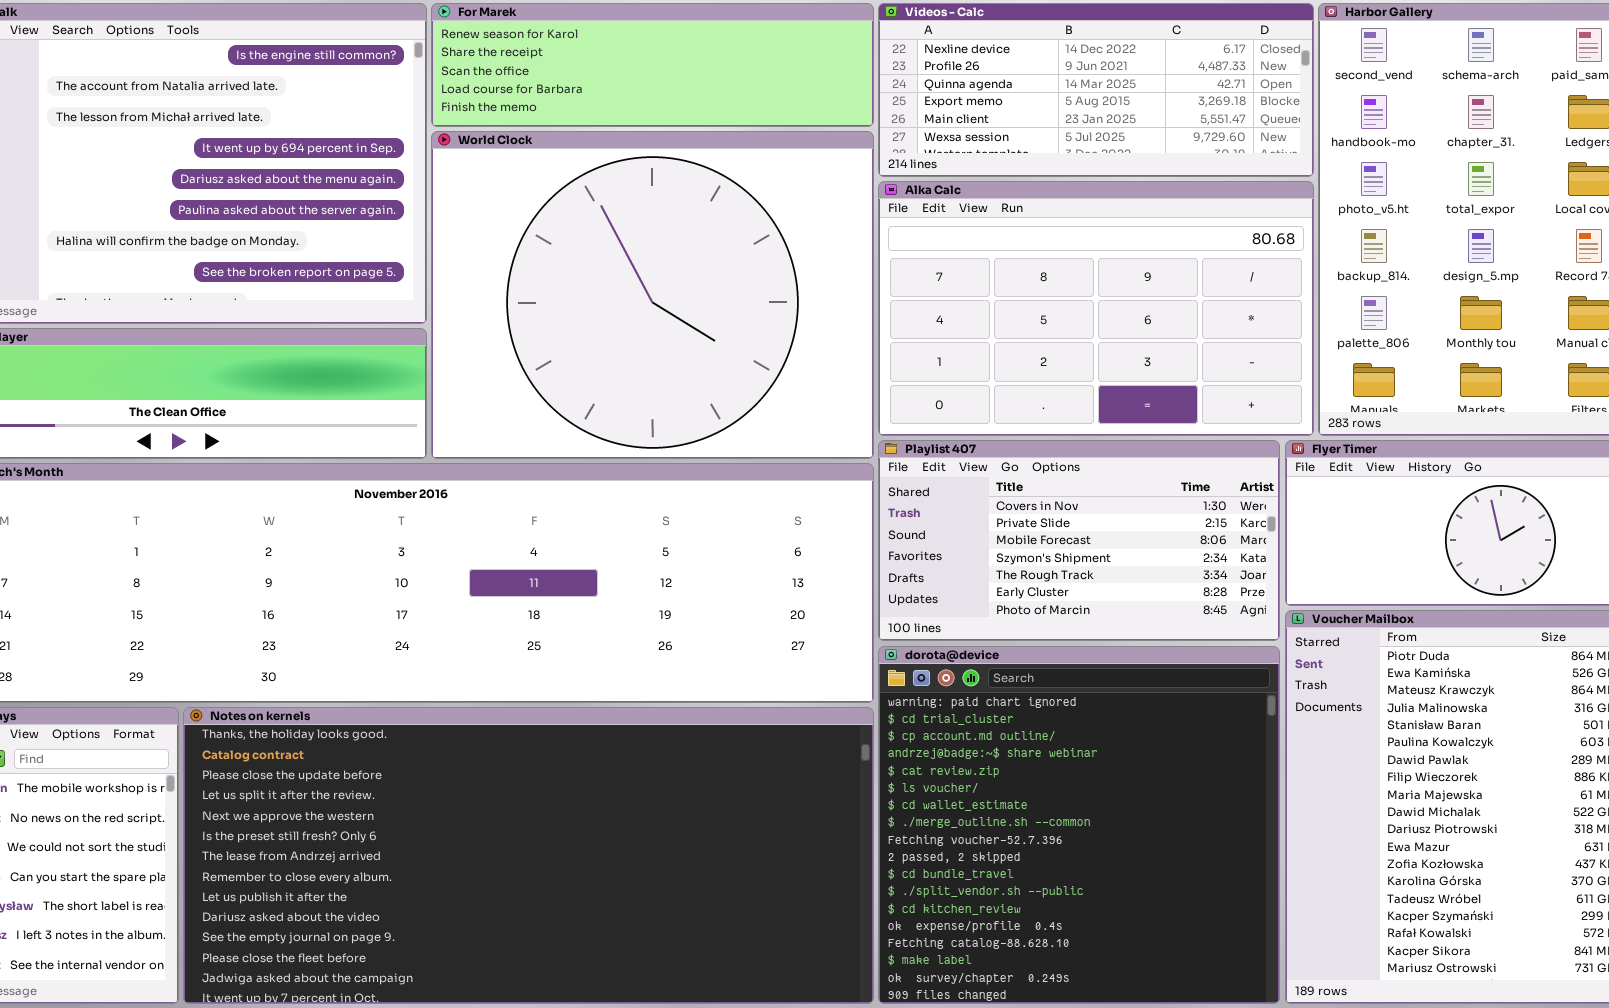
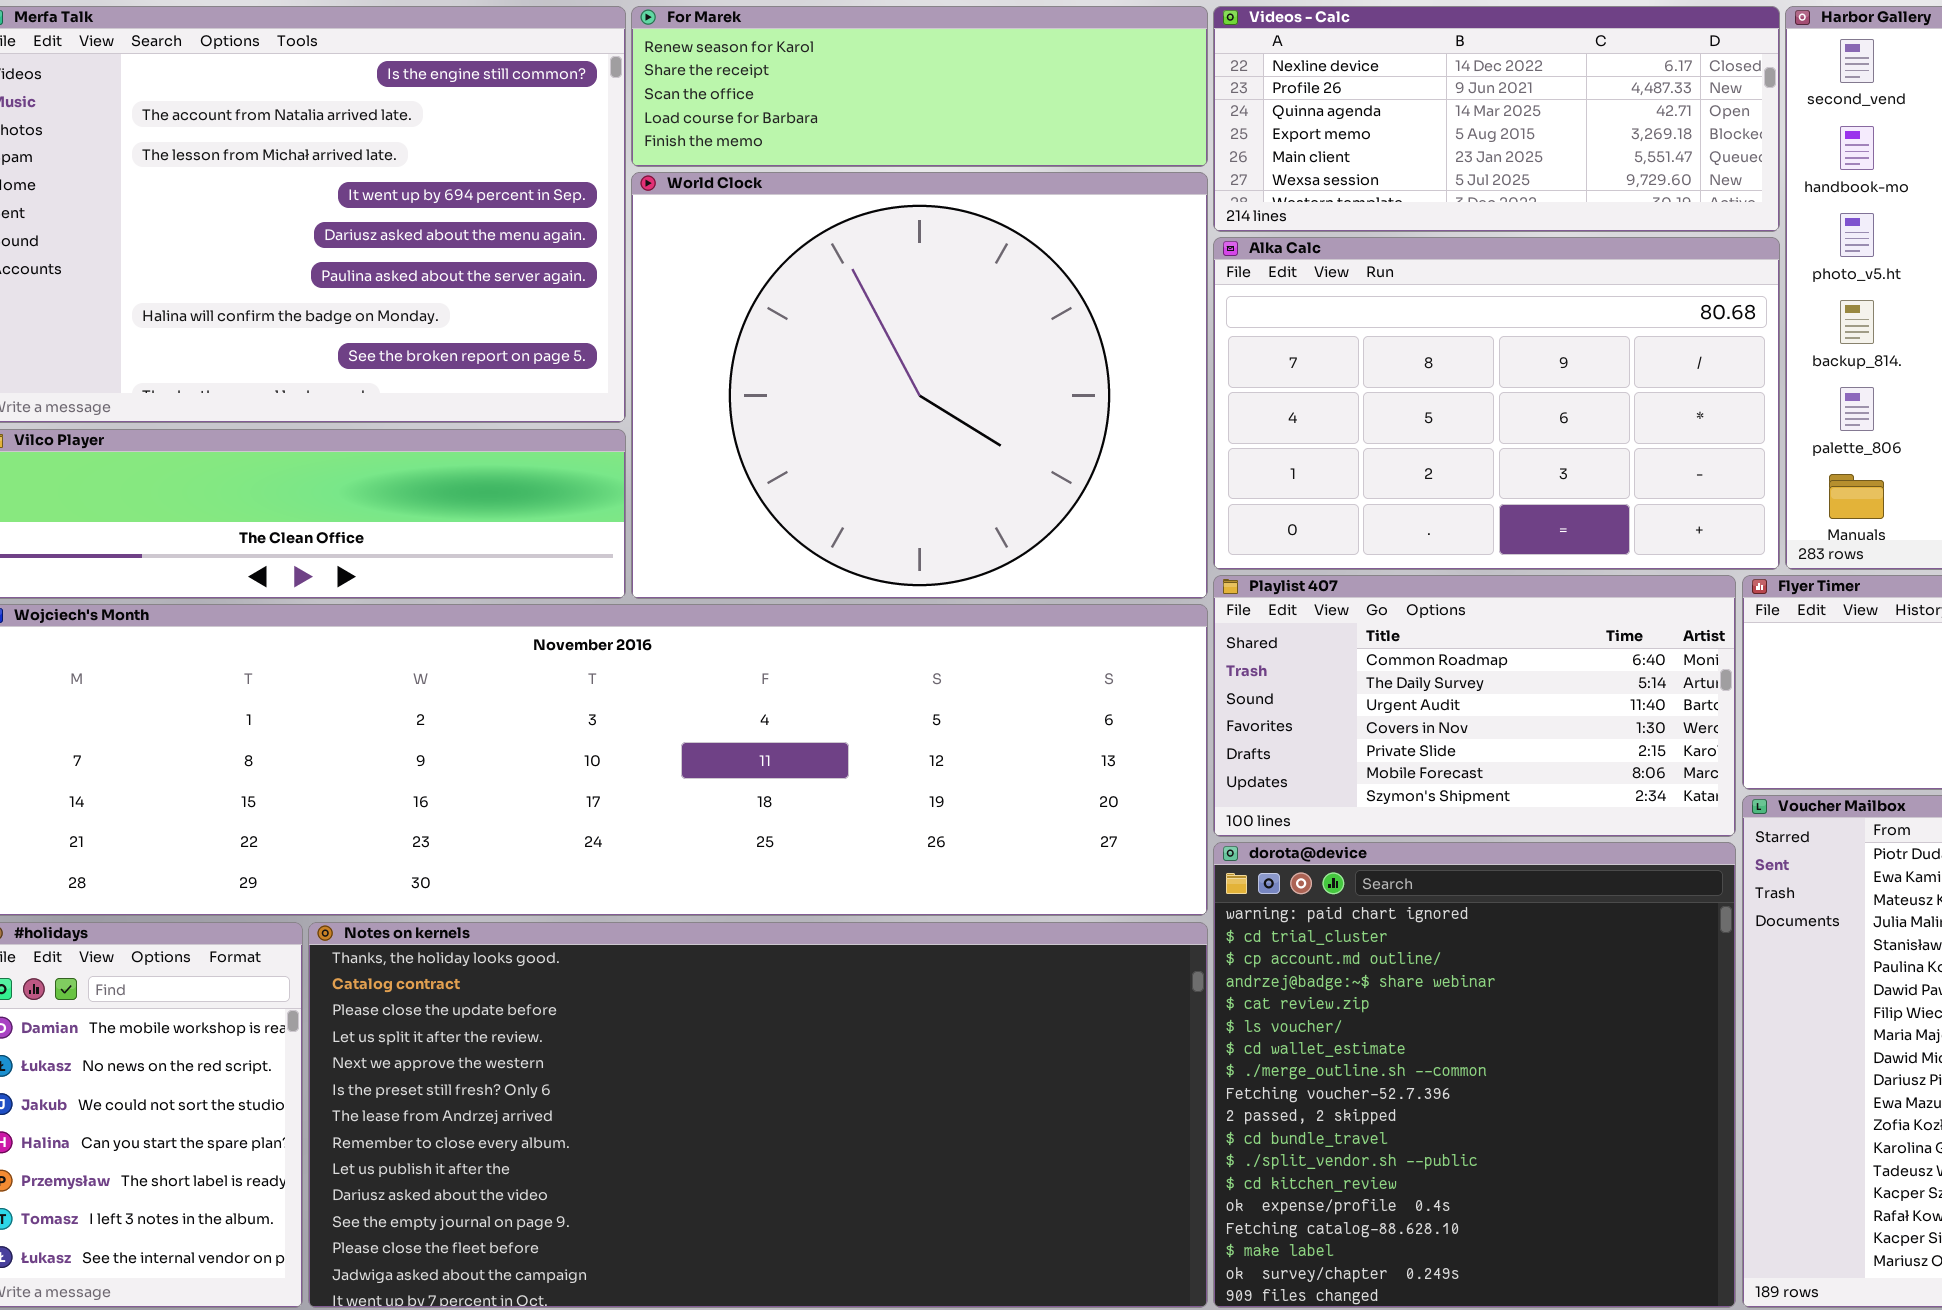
Playlist 407: [878,440,1280,641] -> [1213,575,1736,837], scrolled up 3 rows

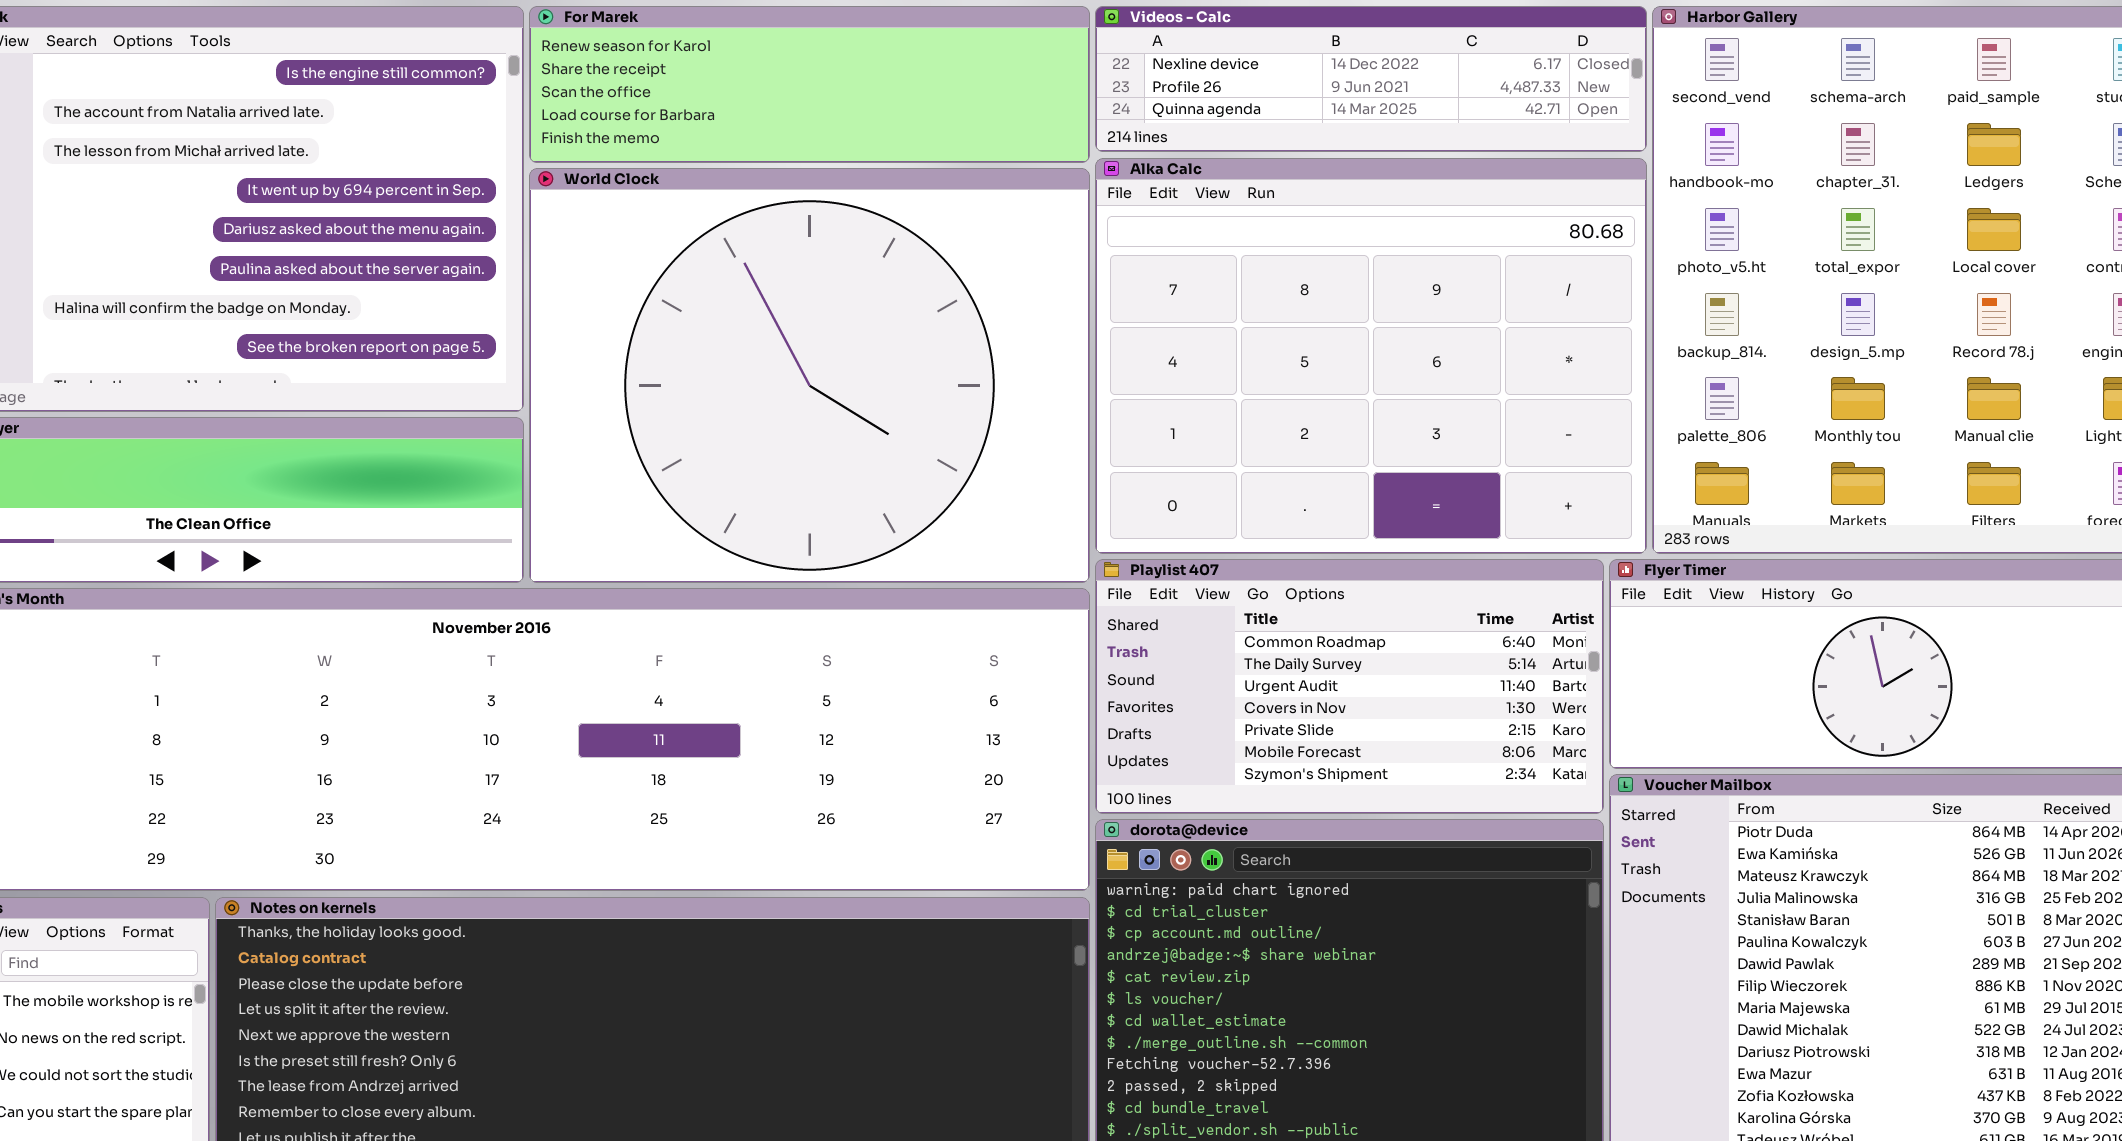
Videos - Calc: [1213,6,1780,232] -> [1095,6,1647,152], resized
Alka Calc: [1213,237,1780,570] -> [1095,158,1647,554], resized

